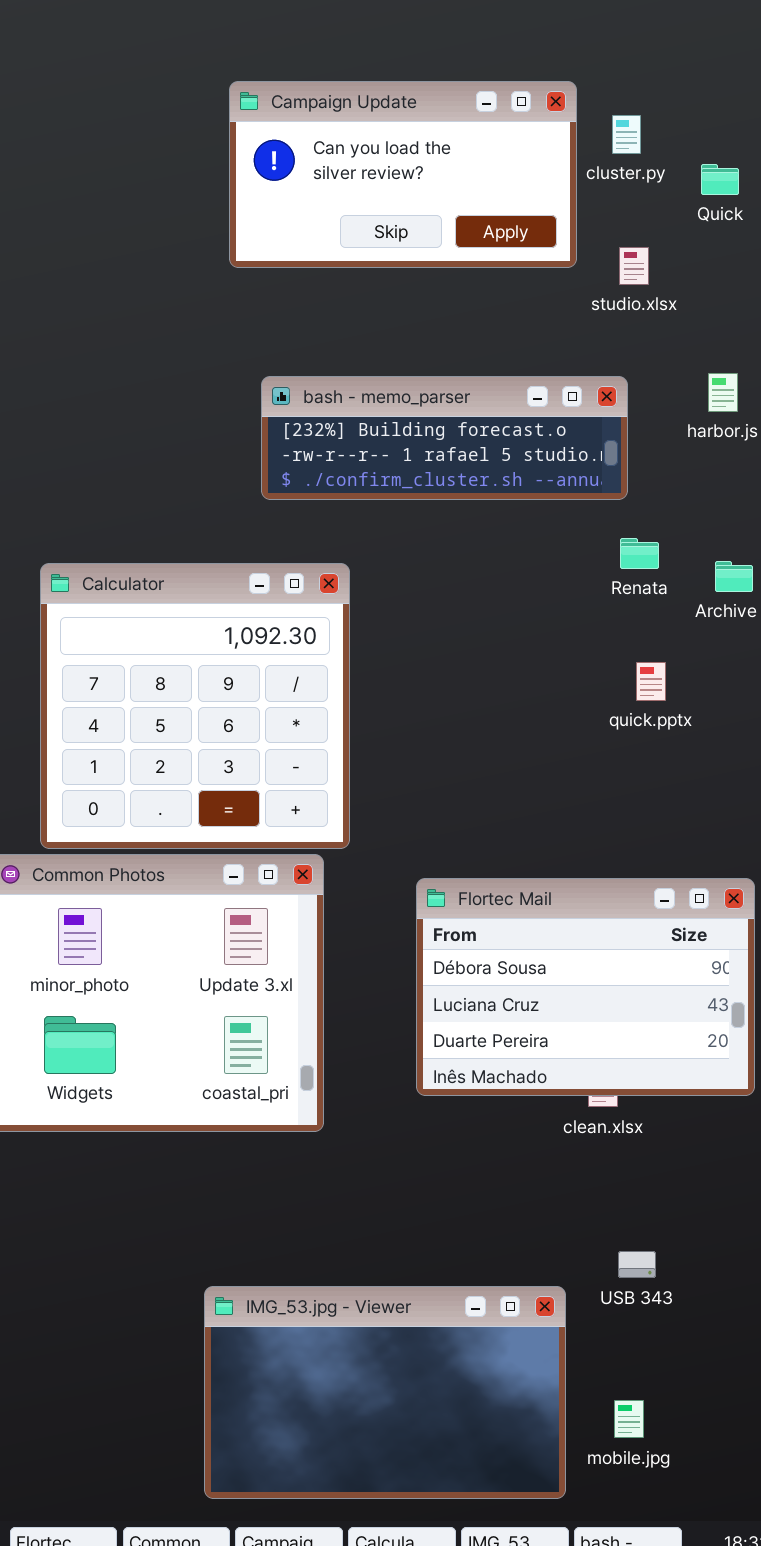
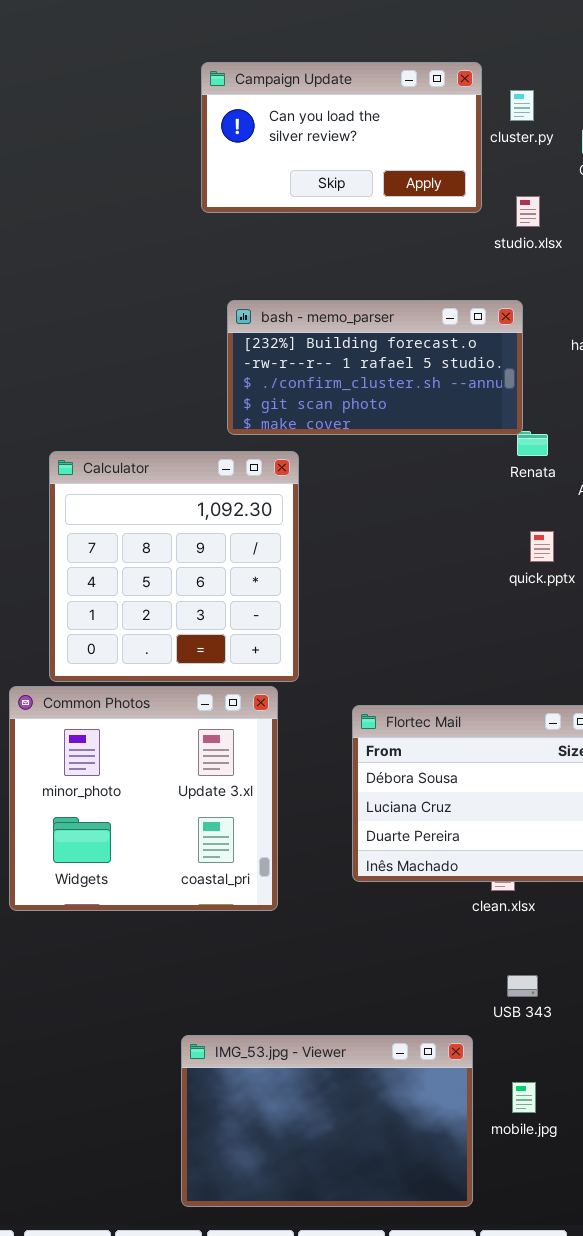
bash - memo_parser: [261,376,628,500] -> [227,300,523,435], resized
USB 343: [618,1251,656,1278] -> [507,975,538,997], moved
mobile.jpg: [614,1400,644,1438] -> [512,1082,536,1113], moved

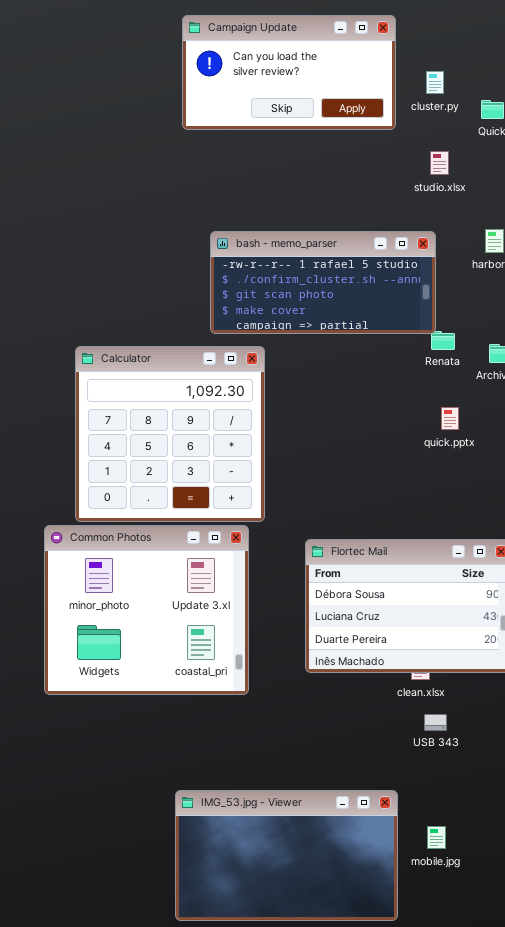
Campaign Update: [201,62,482,213] -> [182,15,396,130], moved
bash - memo_parser: [227,300,523,435] -> [210,231,436,334], scrolled down 1 row
USB 343: [507,975,538,997] -> [424,714,447,731], moved

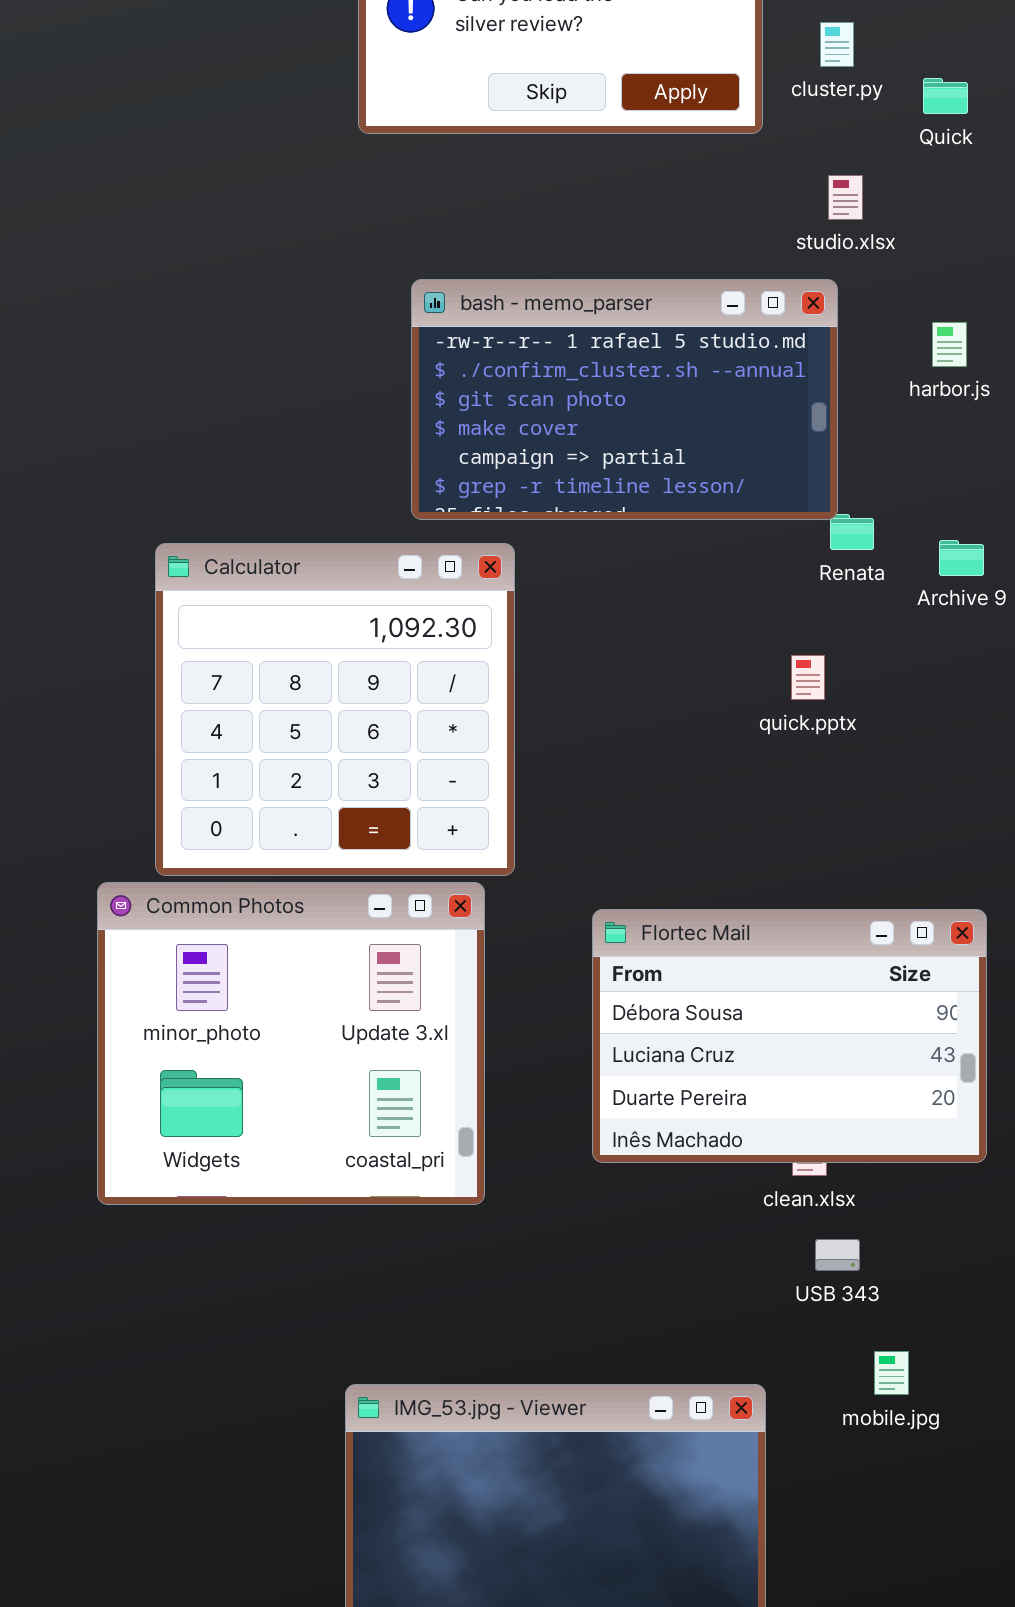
bash - memo_parser: [210,231,436,334] -> [411,279,838,520], resized
quick.pptx: [441,407,459,430] -> [791,655,825,700], moved
mobile.jpg: [427,826,446,849] -> [874,1351,909,1395], moved

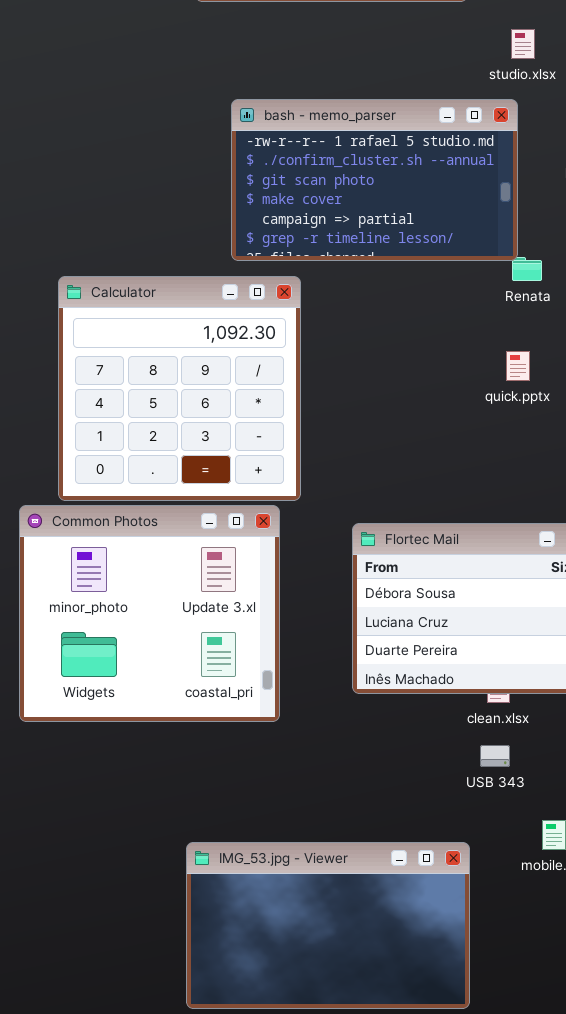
quick.pptx: [791,655,825,700] -> [506,351,530,381], moved
USB 343: [815,1239,860,1271] -> [480,745,510,767], moved

